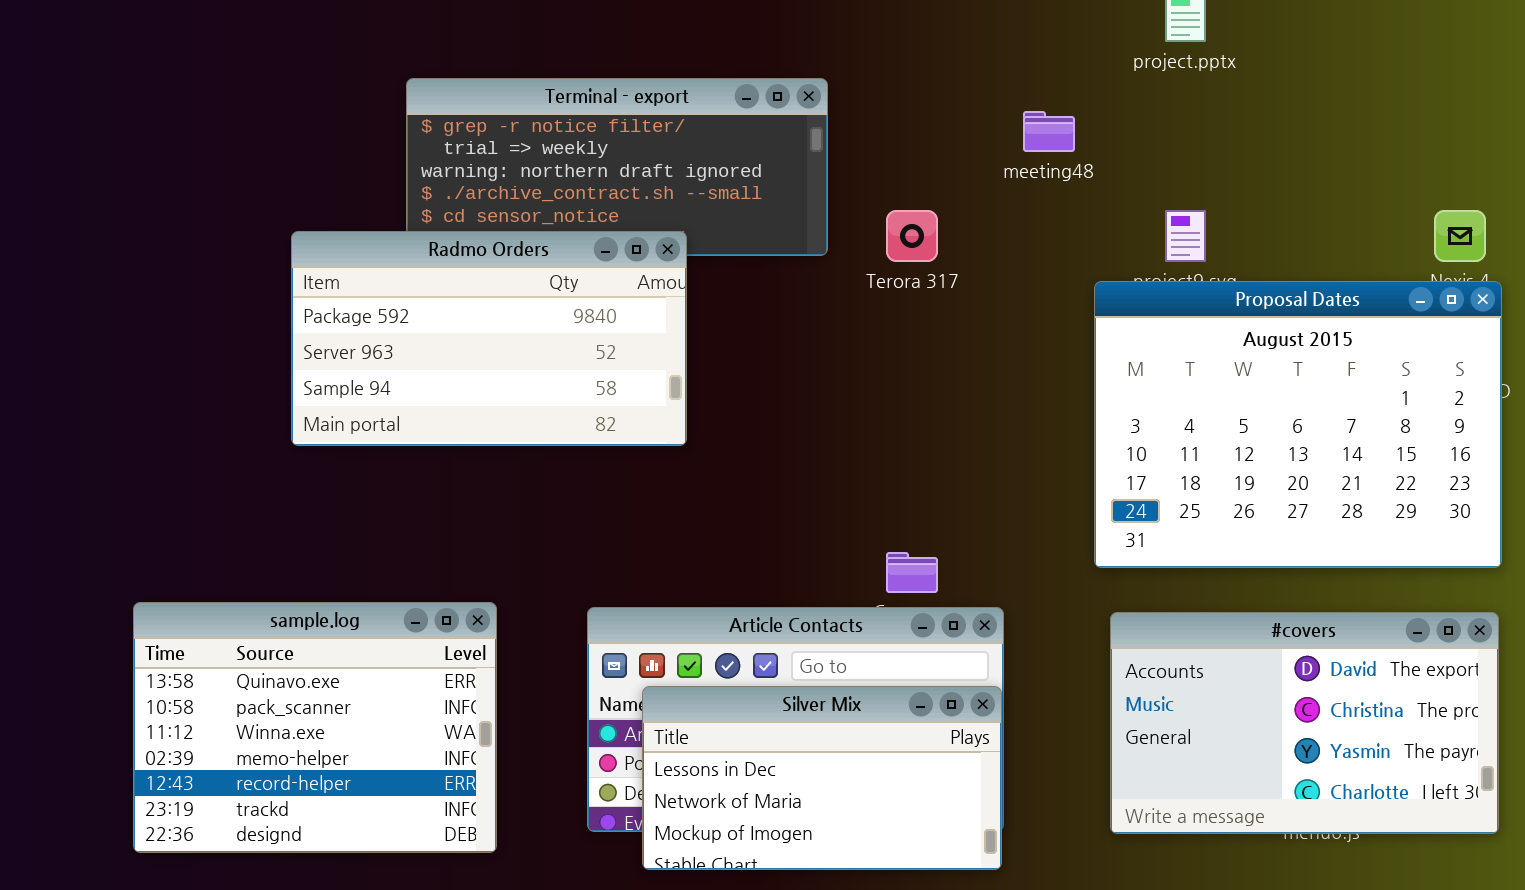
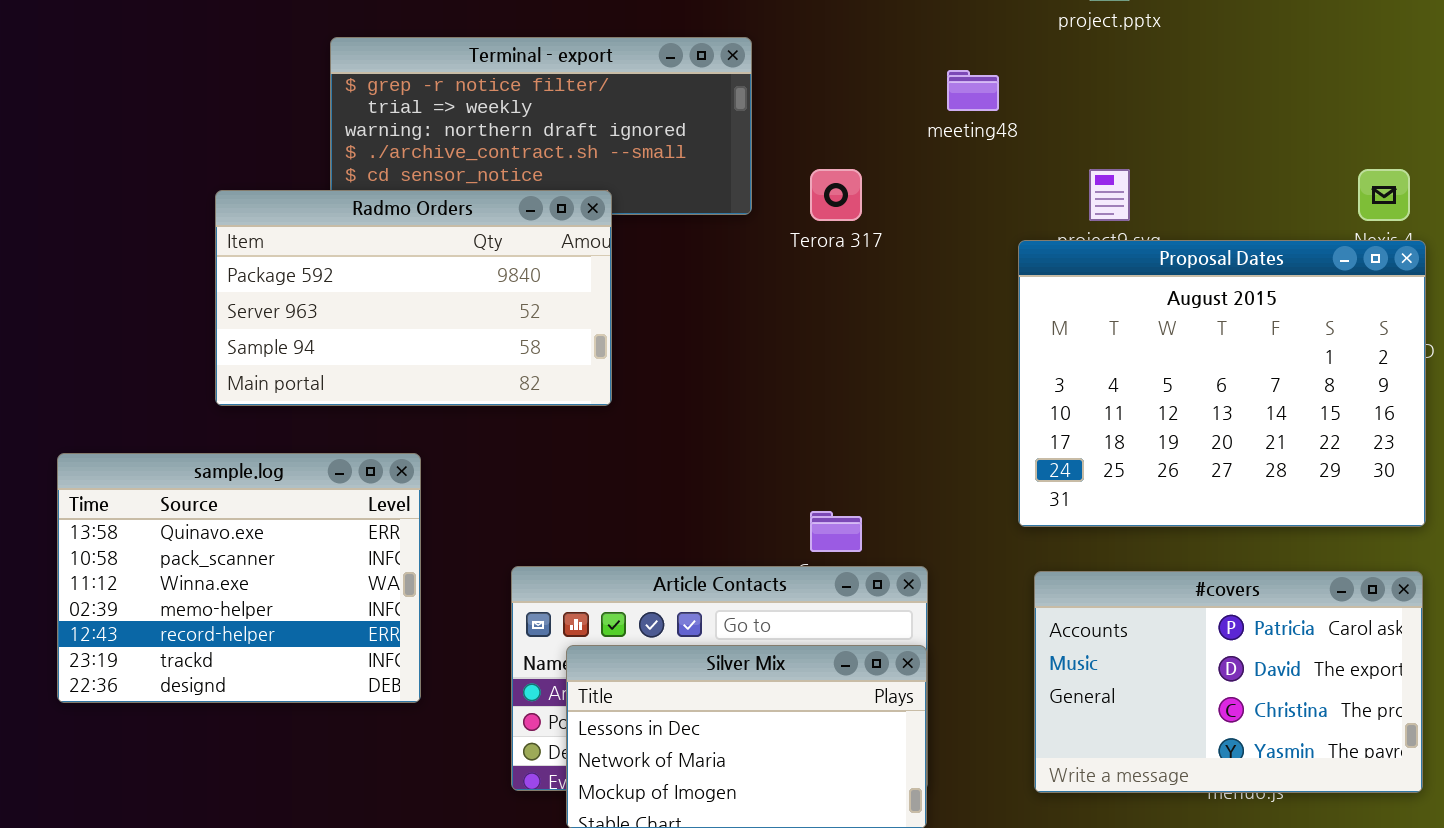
sample.log: [133,602,497,853] -> [57,453,421,703], moved
#covers: [1110,612,1499,834] -> [1034,571,1423,793], scrolled up 1 row

